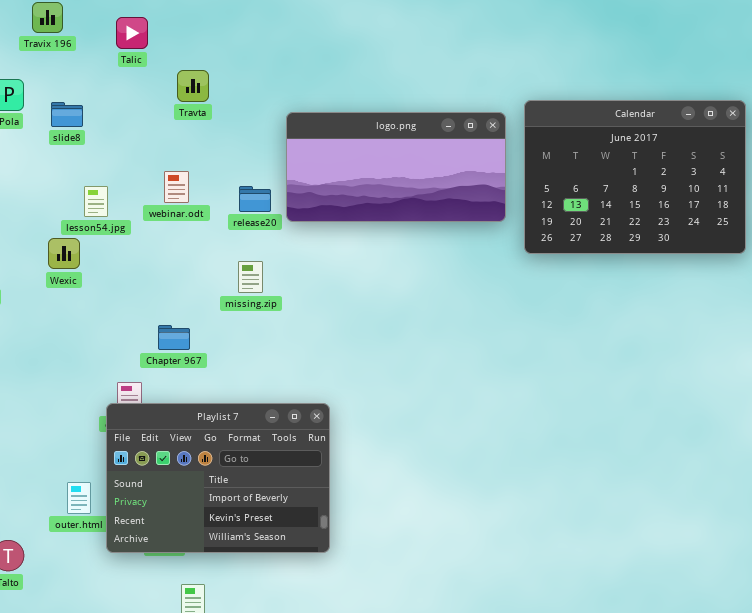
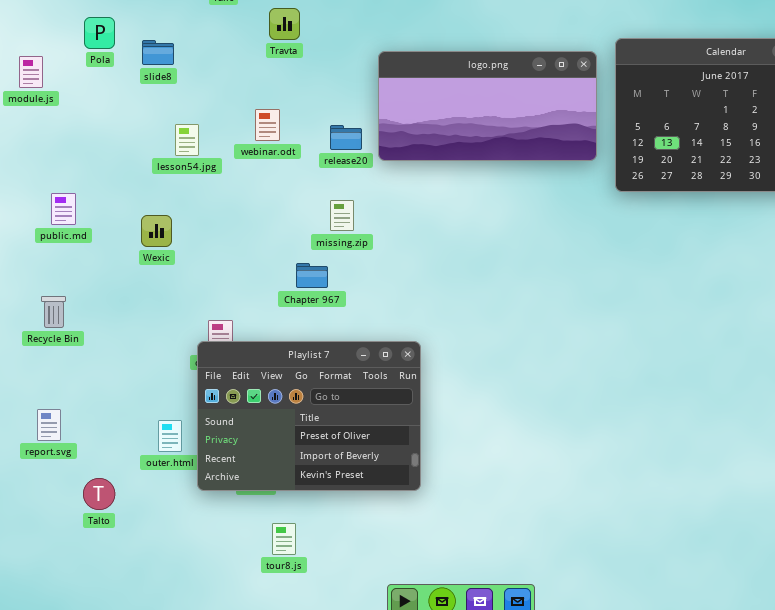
Wexic: [48,238,80,269] -> [141,215,172,247], moved
Chapter 967: [158,325,190,350] -> [296,263,328,288], moved
Playlist 7: [106,403,330,553] -> [197,341,421,491], scrolled up 1 row

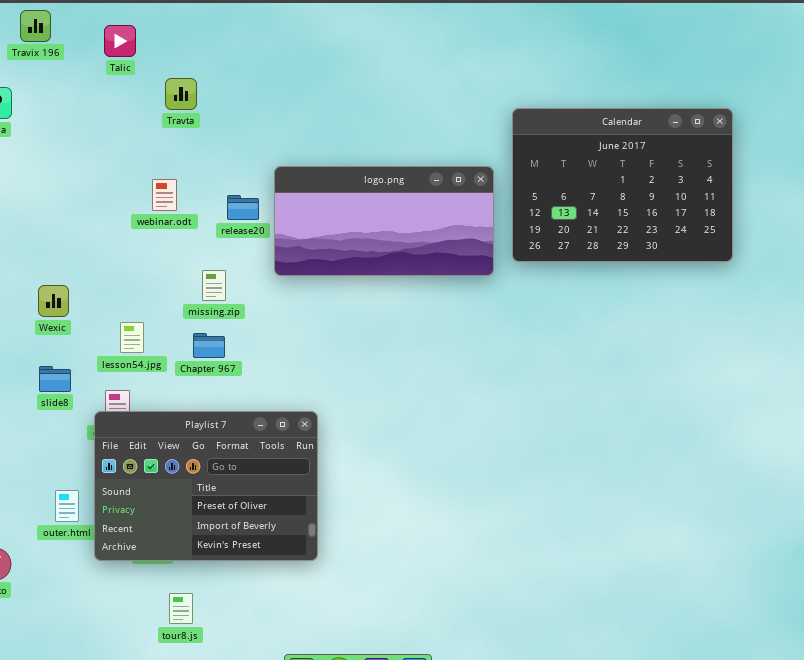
slide8: [142,40,174,65] -> [39,366,71,392], moved
logo.png: [378,51,597,161] -> [274,166,494,276], moved
lesson54.jpg: [175,124,199,156] -> [120,322,144,353], moved
missing.zip: [330,200,354,231] -> [202,270,226,301], moved

